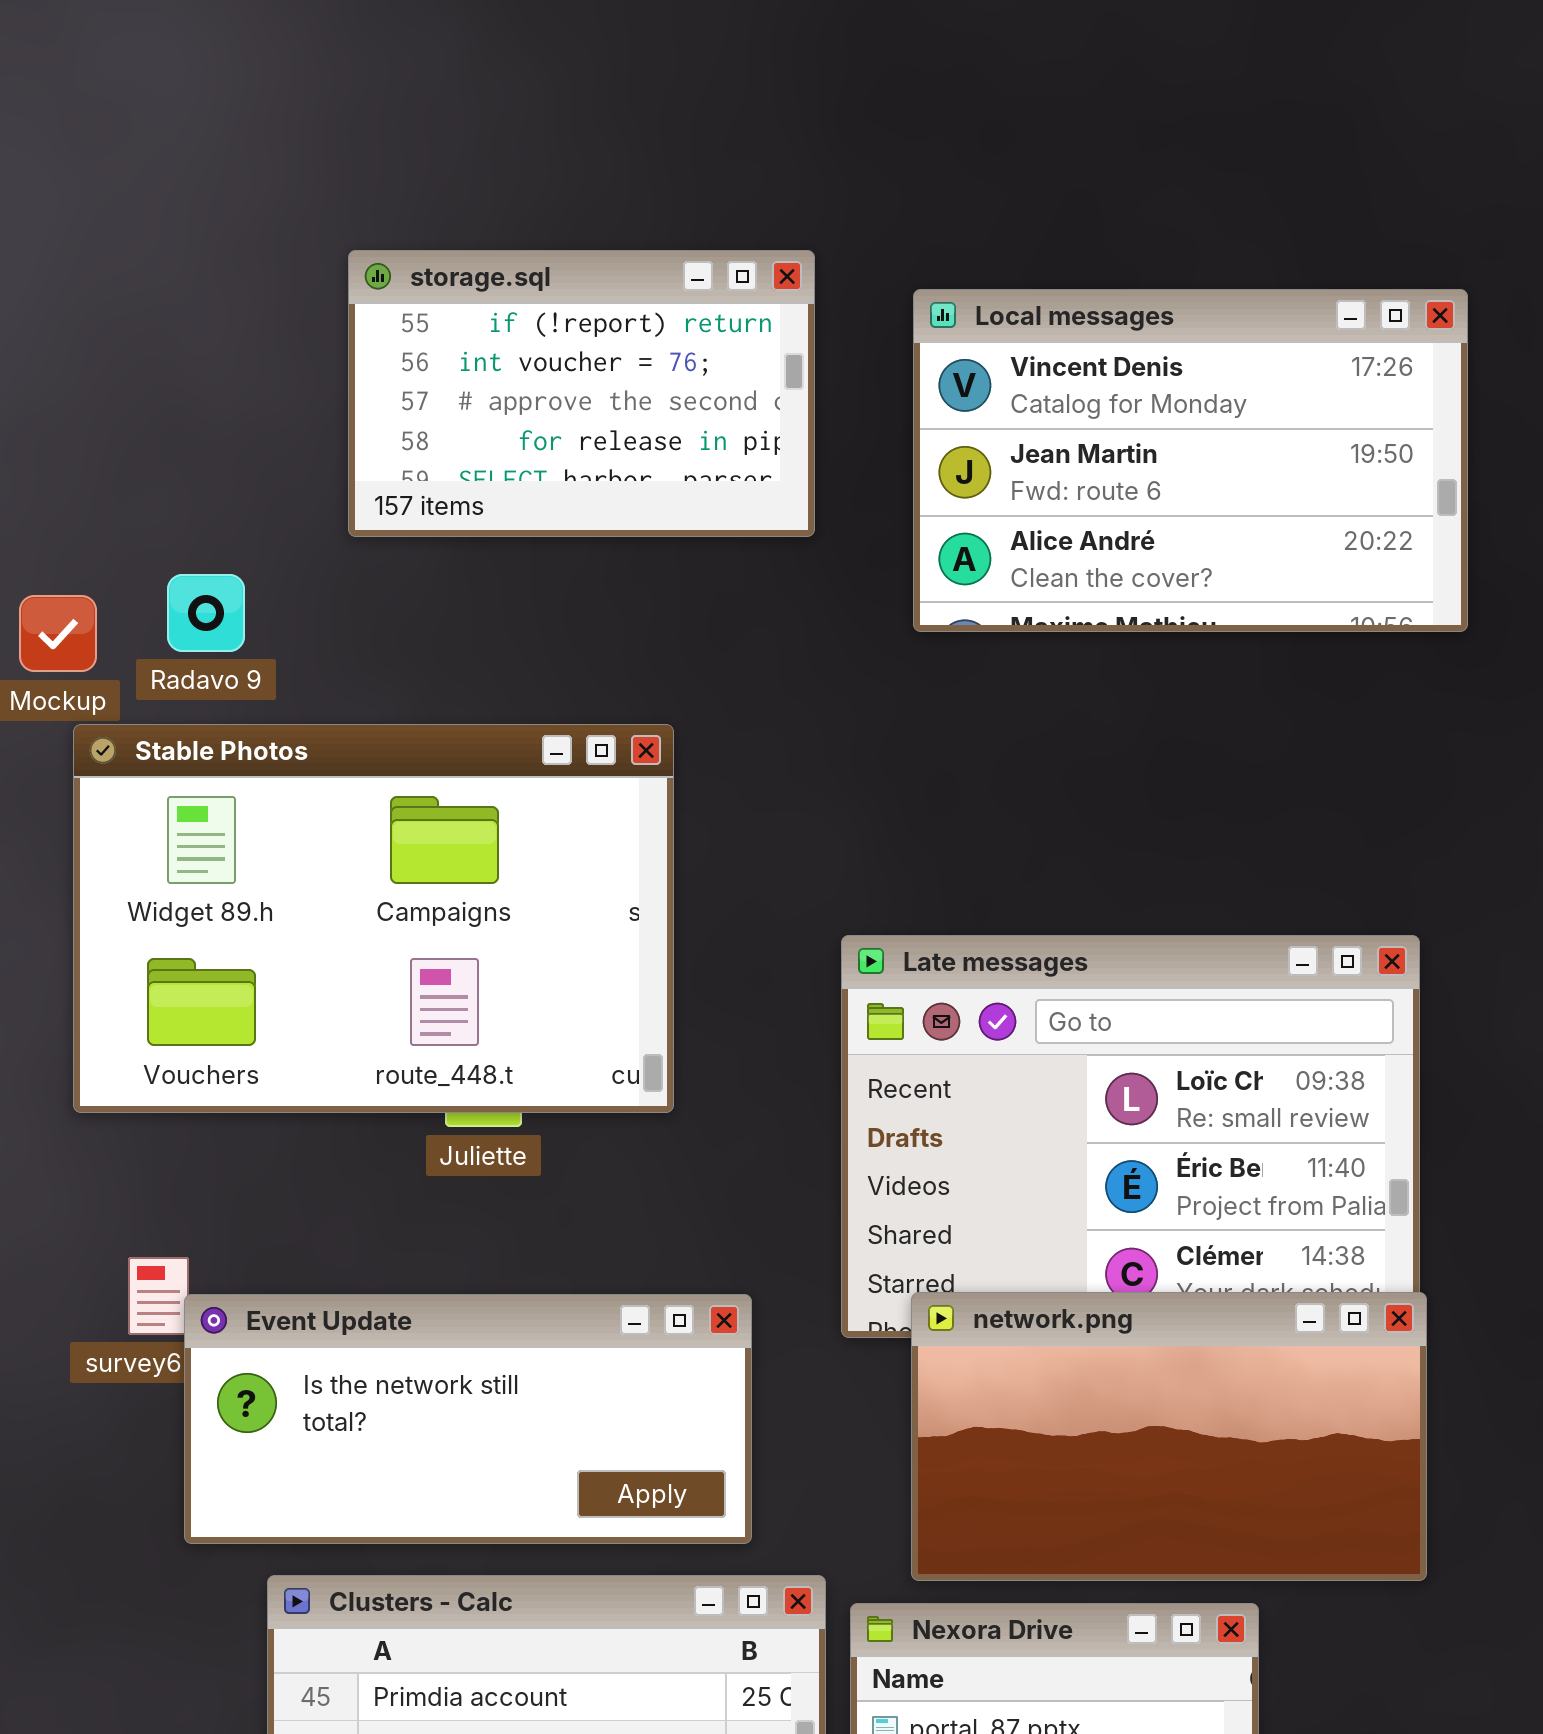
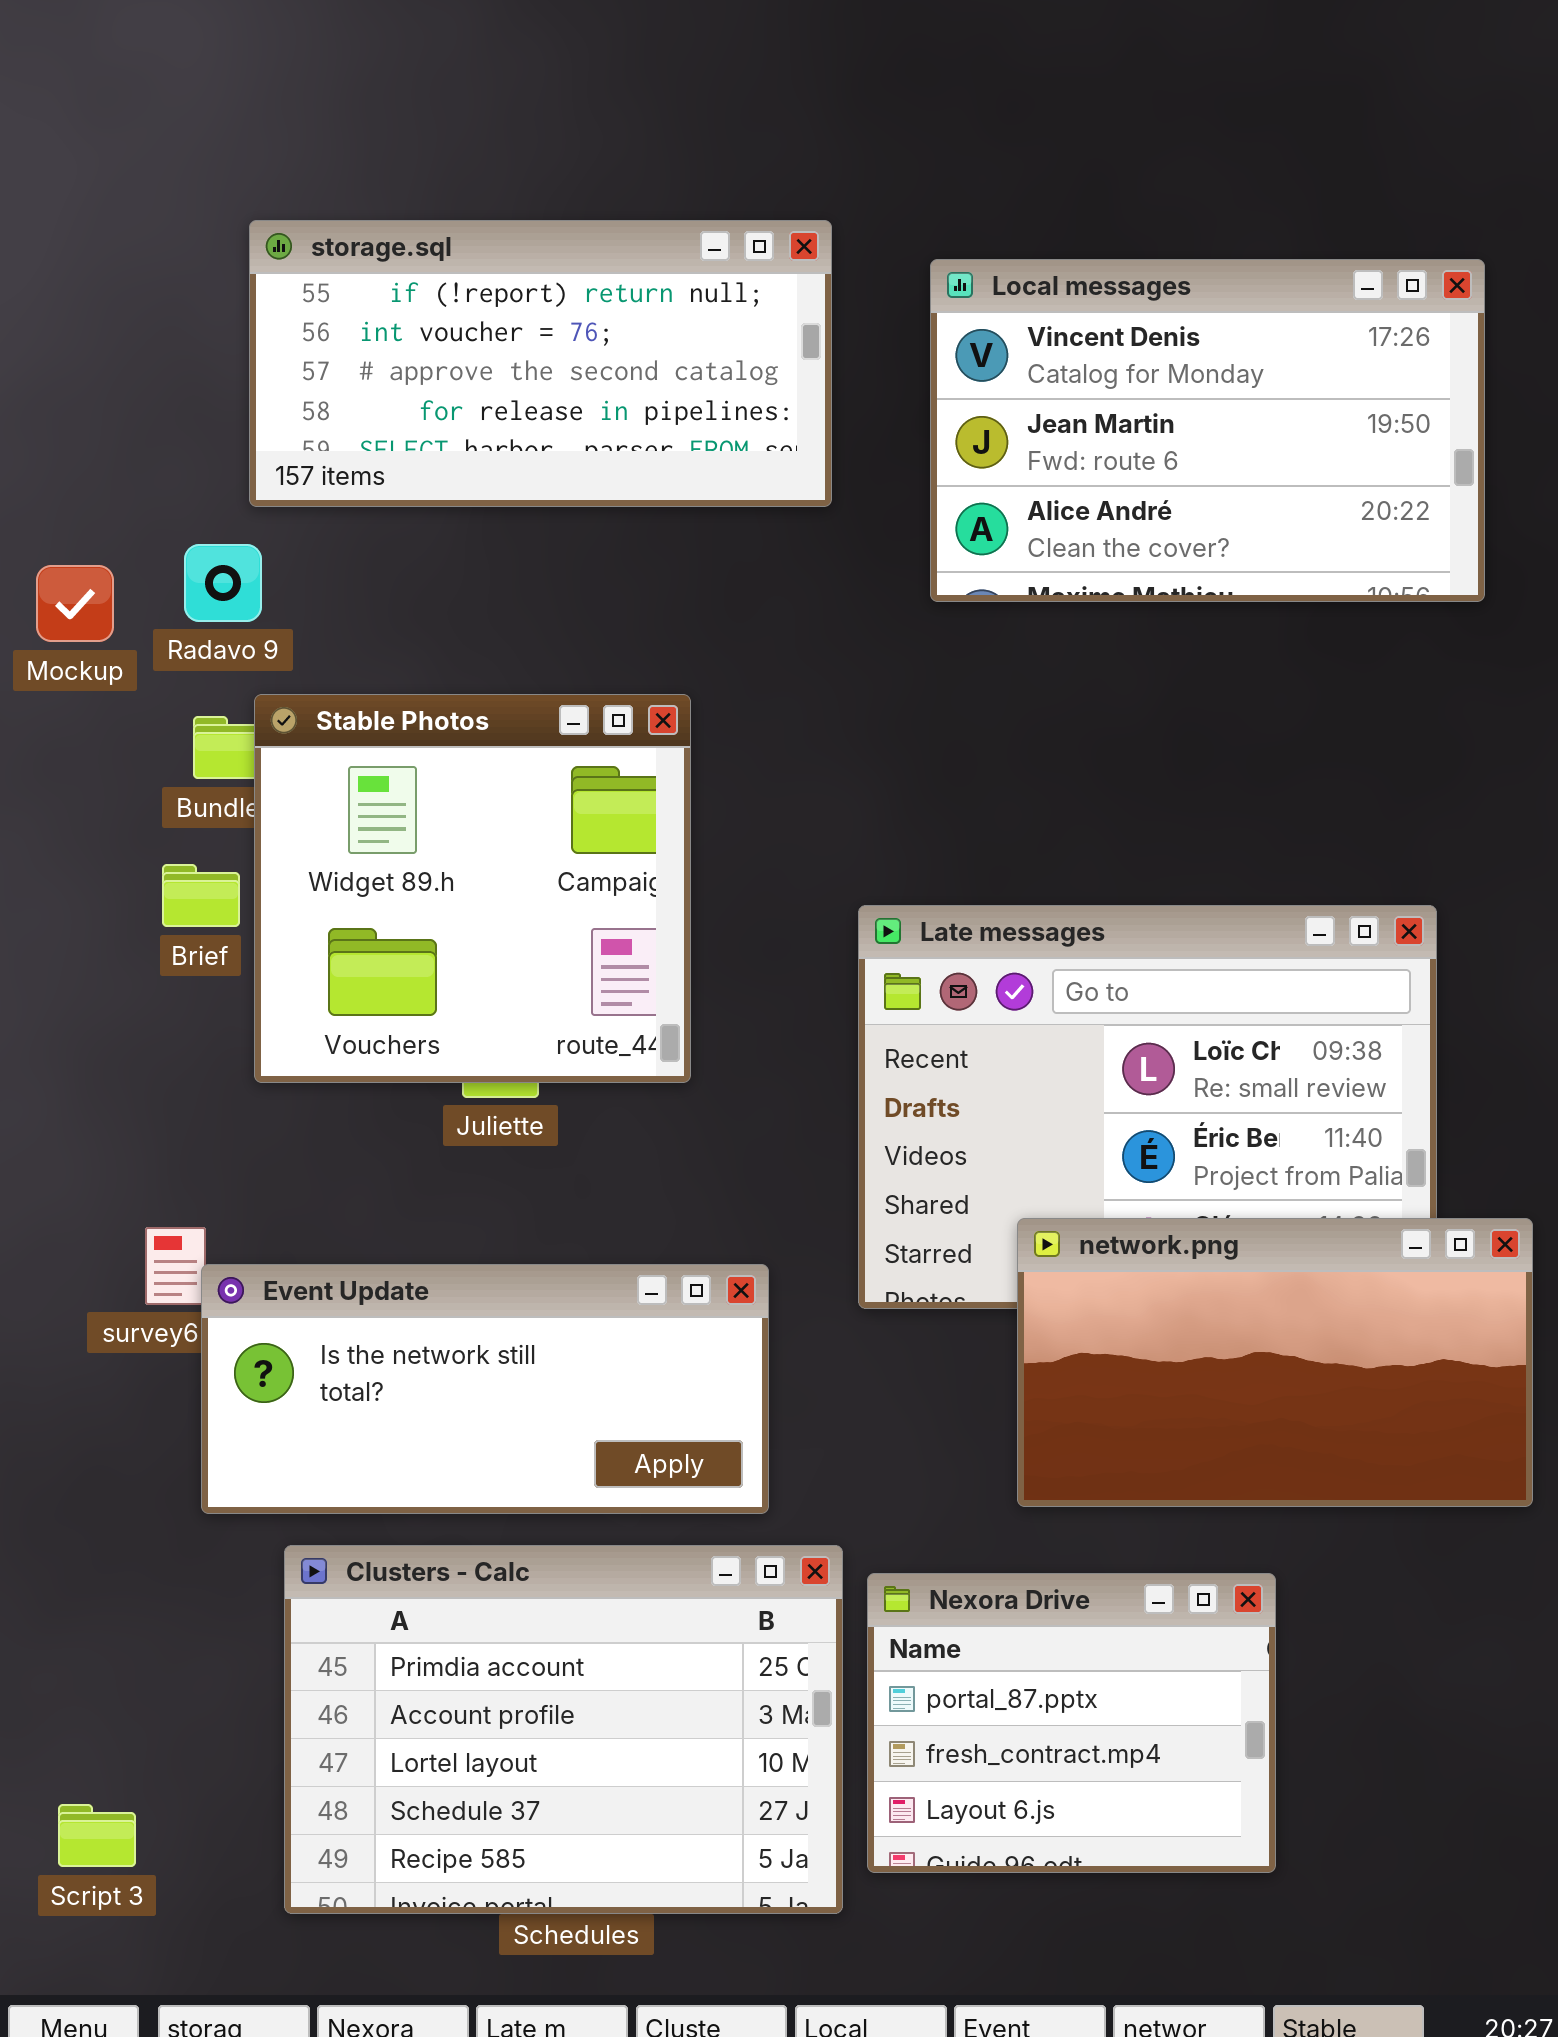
storage.sql: [348,250,815,537] -> [249,220,832,507], resized
Stable Photos: [73,724,674,1113] -> [254,694,691,1083], resized
network.png: [911,1292,1427,1581] -> [1017,1218,1533,1507], moved

